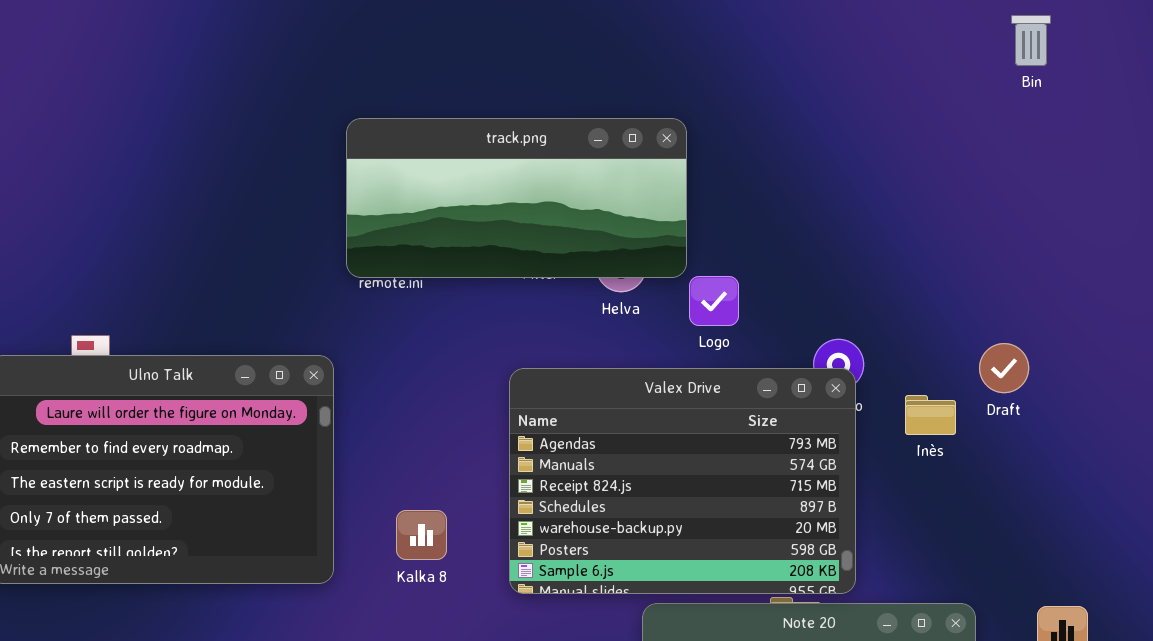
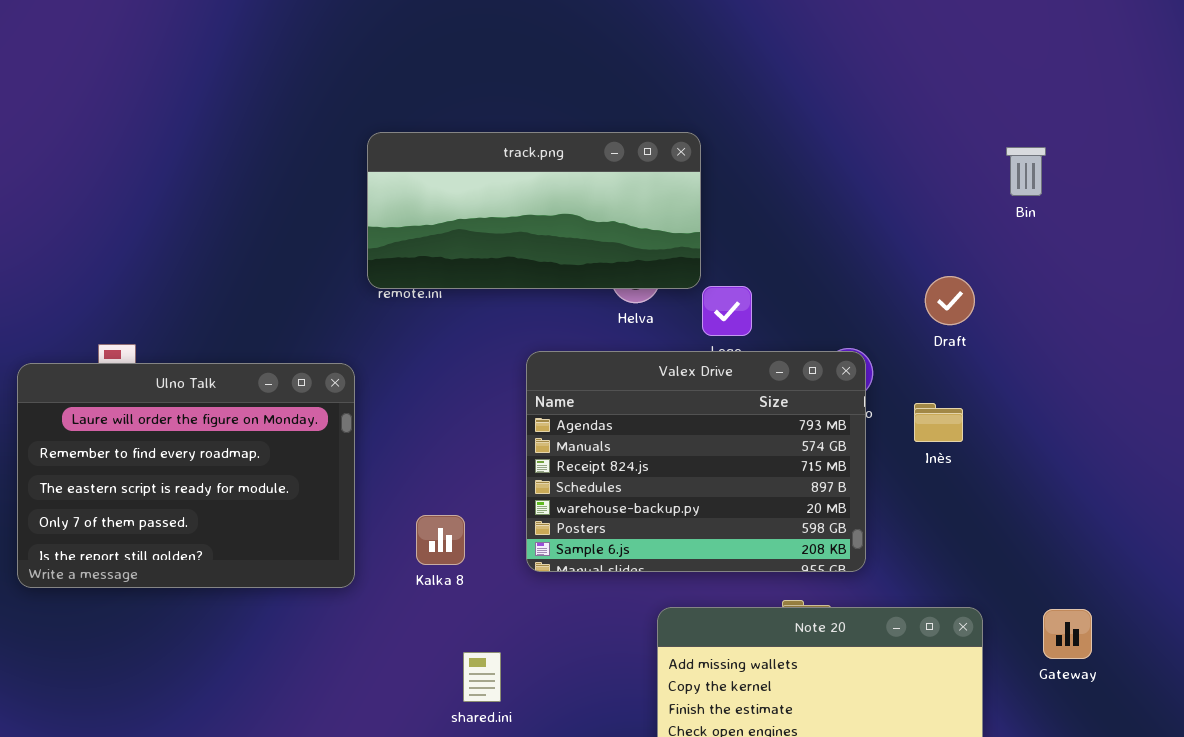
Bin: [1011,15,1051,66] -> [1006,147,1046,196], moved
Draft: [979,343,1029,393] -> [925,276,975,325], moved
Valex Drive: [509,368,856,594] -> [526,351,866,572], moved

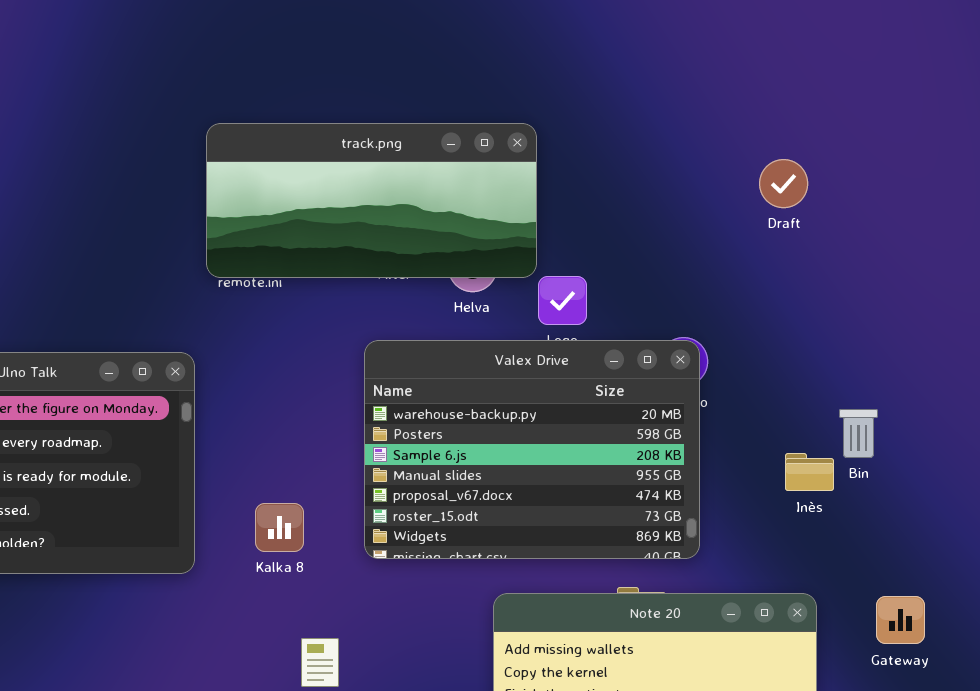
Bin: [1006,147,1046,196] -> [839,409,878,458], moved
Draft: [925,276,975,325] -> [759,159,808,208], moved
Valex Drive: [526,351,866,572] -> [364,340,700,559], scrolled down 4 rows
Inès: [914,403,963,442] -> [785,453,834,491], moved

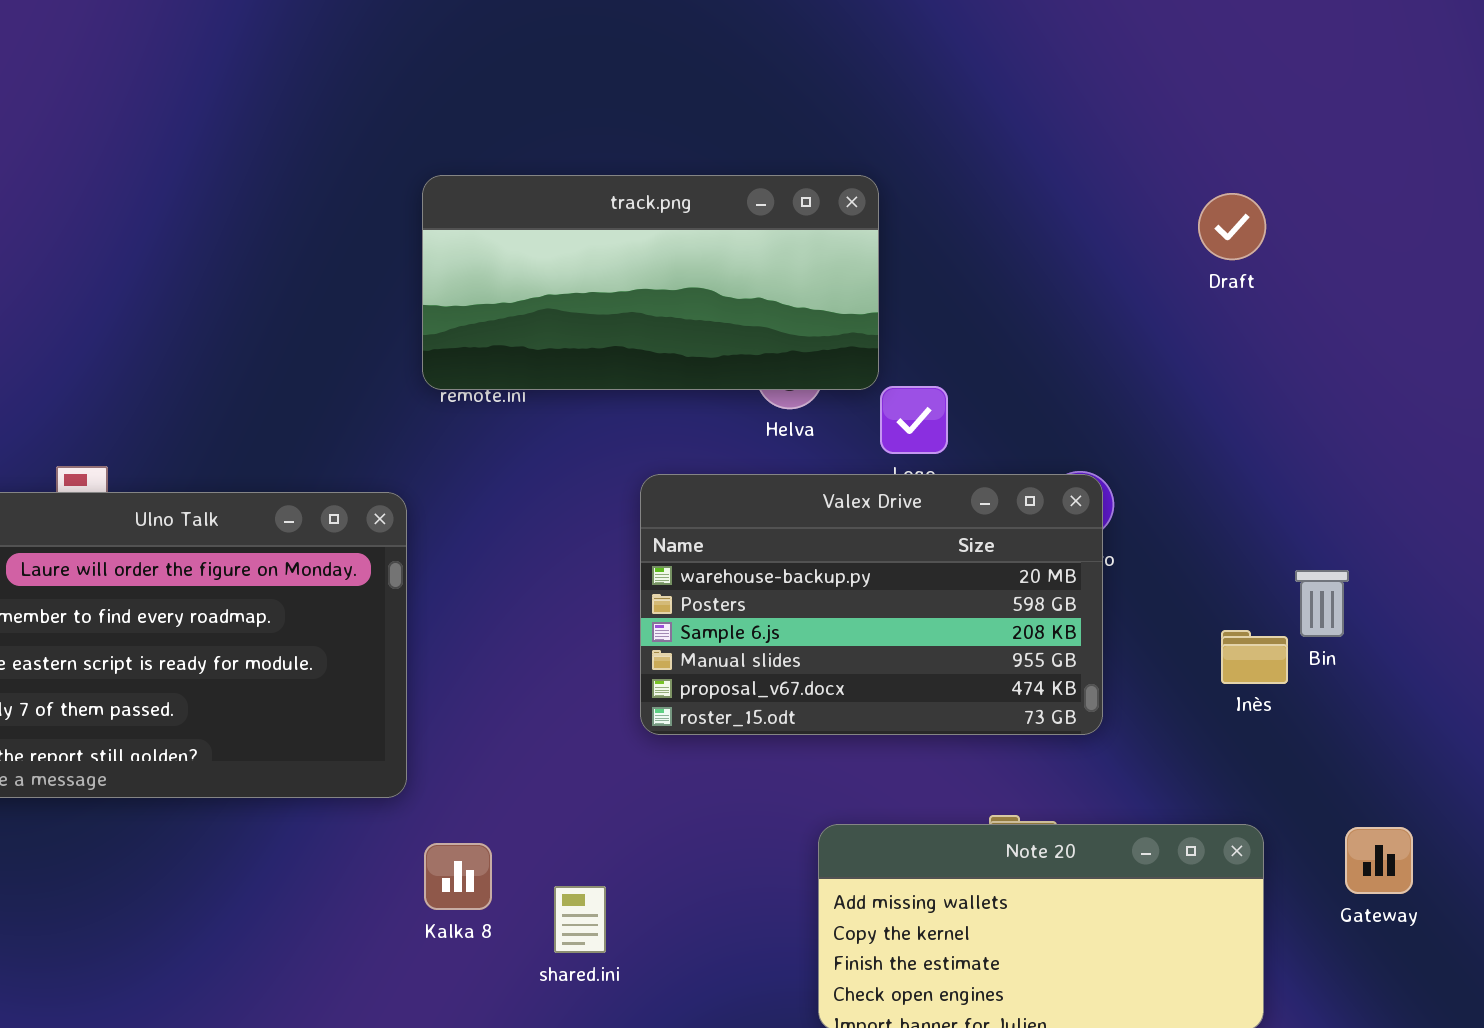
Draft: [759,159,808,208] -> [1198,193,1266,260], moved
Valex Drive: [364,340,700,559] -> [640,474,1103,735], resized
Kalka 8: [255,503,304,552] -> [424,843,492,910], moved

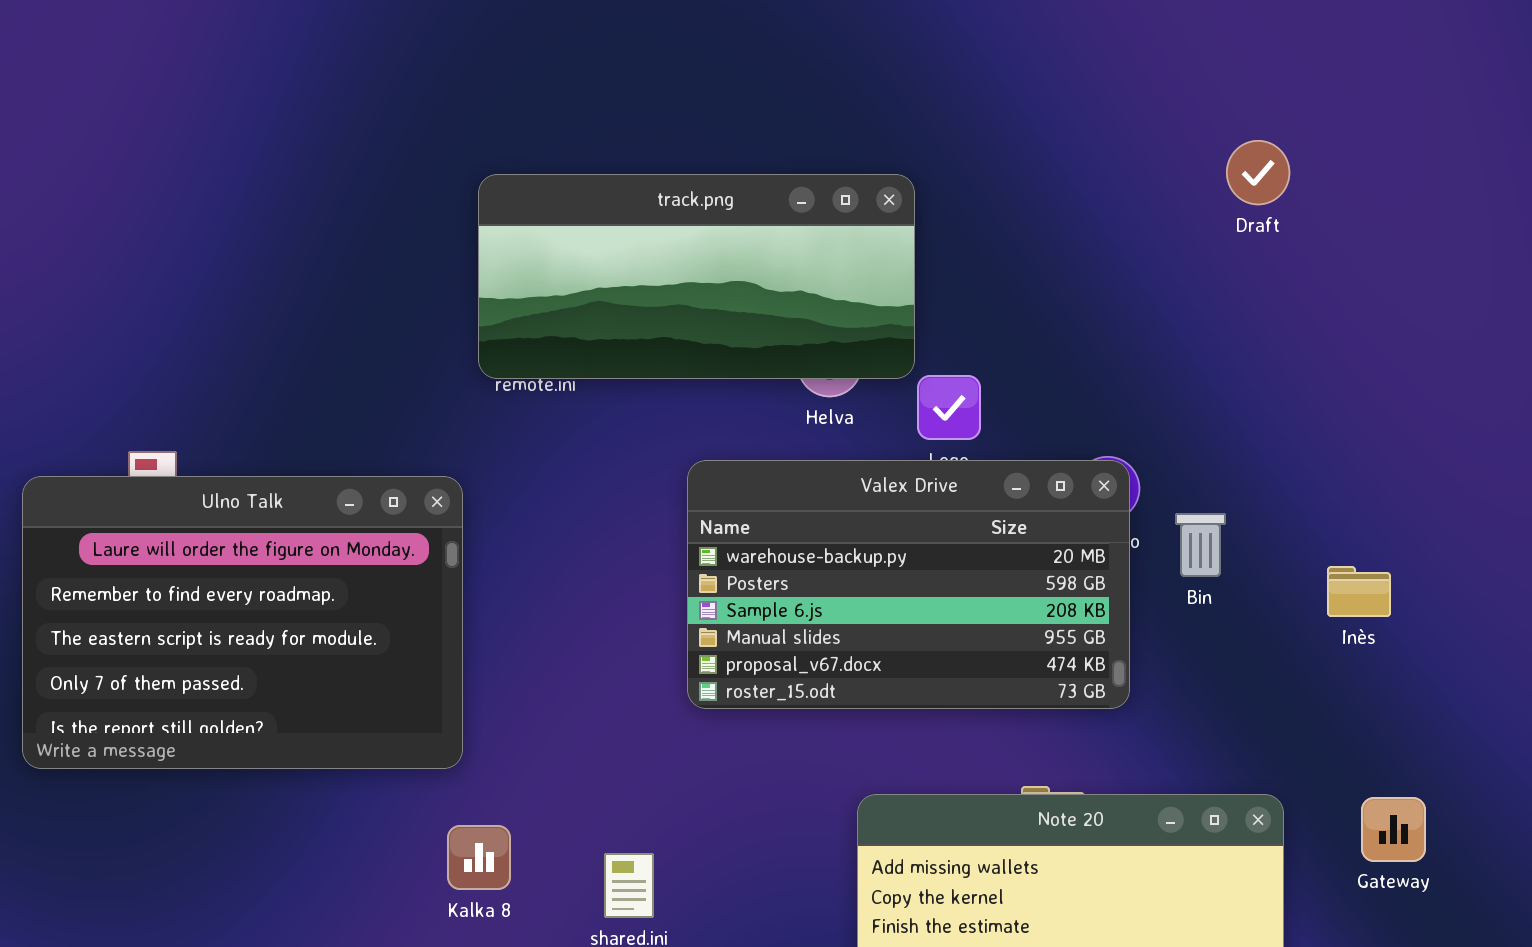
Draft: [1198,193,1266,260] -> [1226,140,1290,205], moved
Bin: [1295,570,1349,637] -> [1175,513,1226,577], moved
Inès: [1221,630,1288,684] -> [1327,566,1391,617], moved
Kalka 8: [424,843,492,910] -> [447,825,511,890], moved

